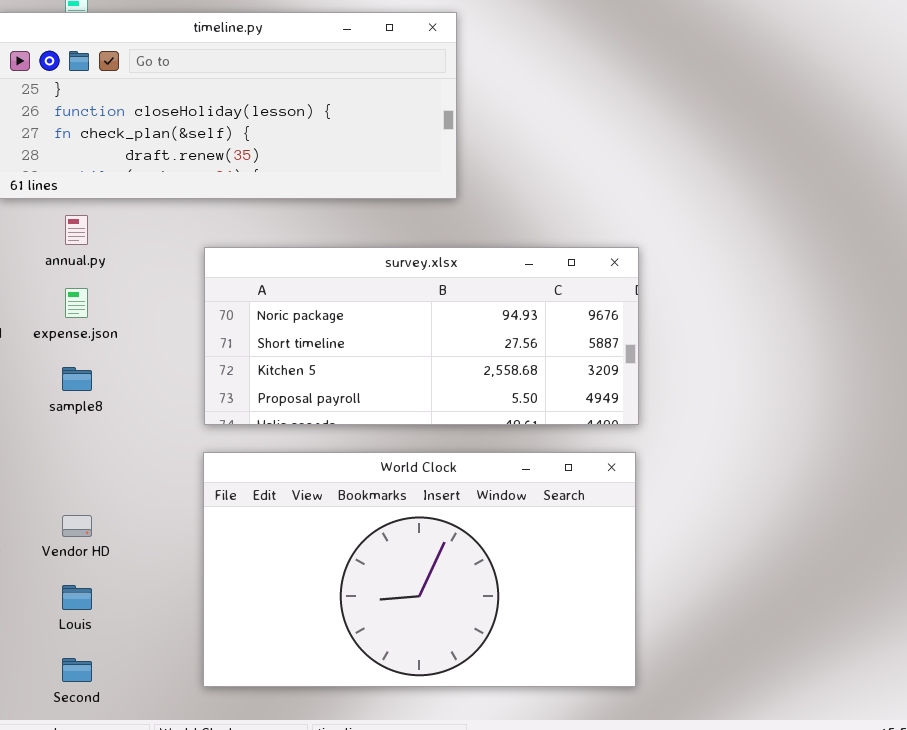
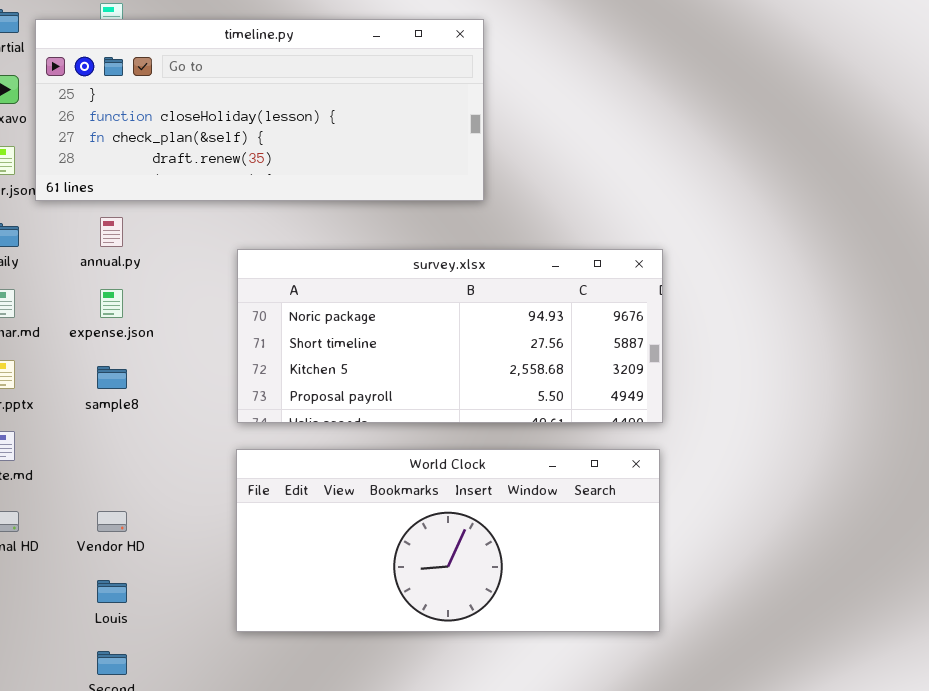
World Clock: [203,452,636,687] -> [236,449,660,632], resized

